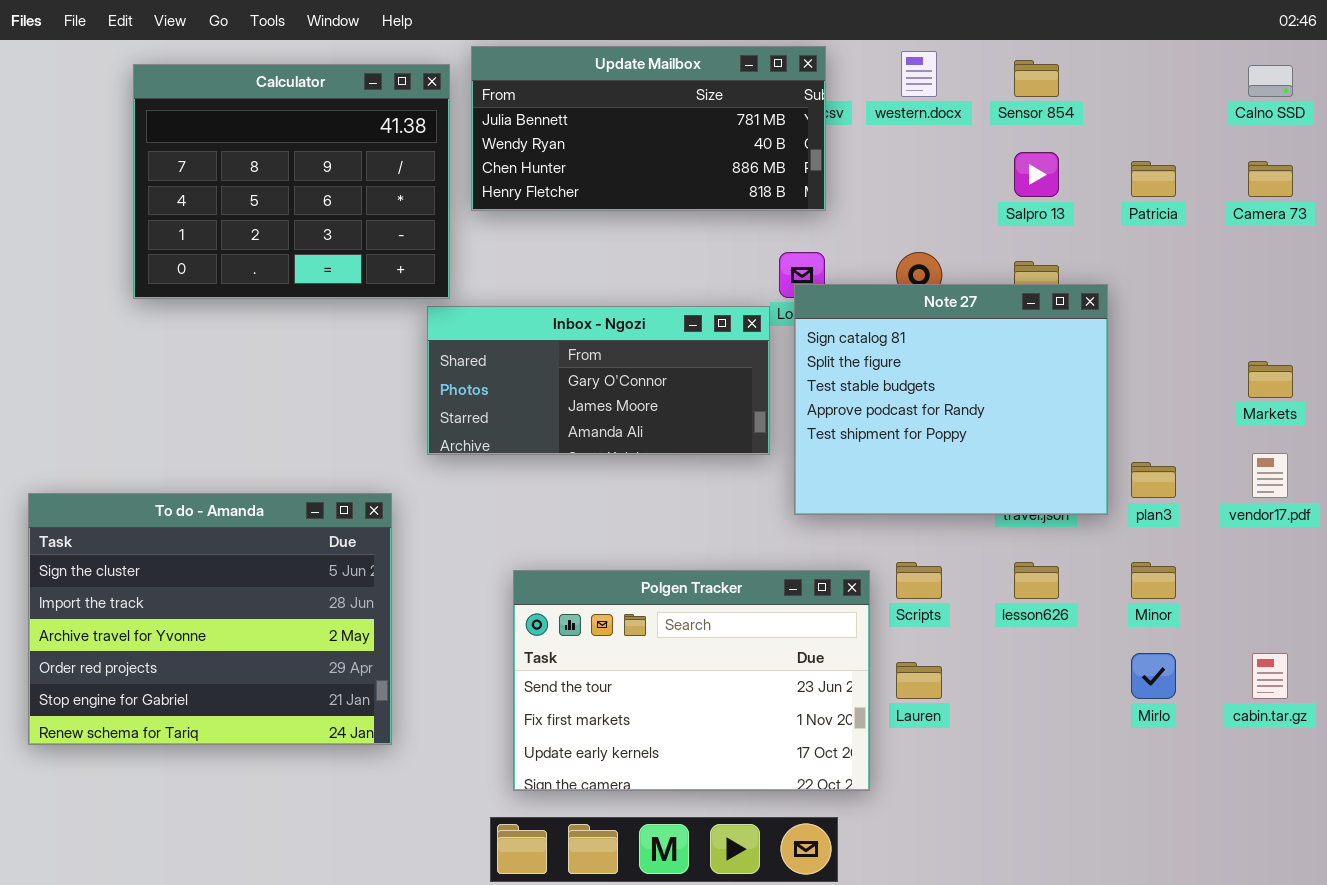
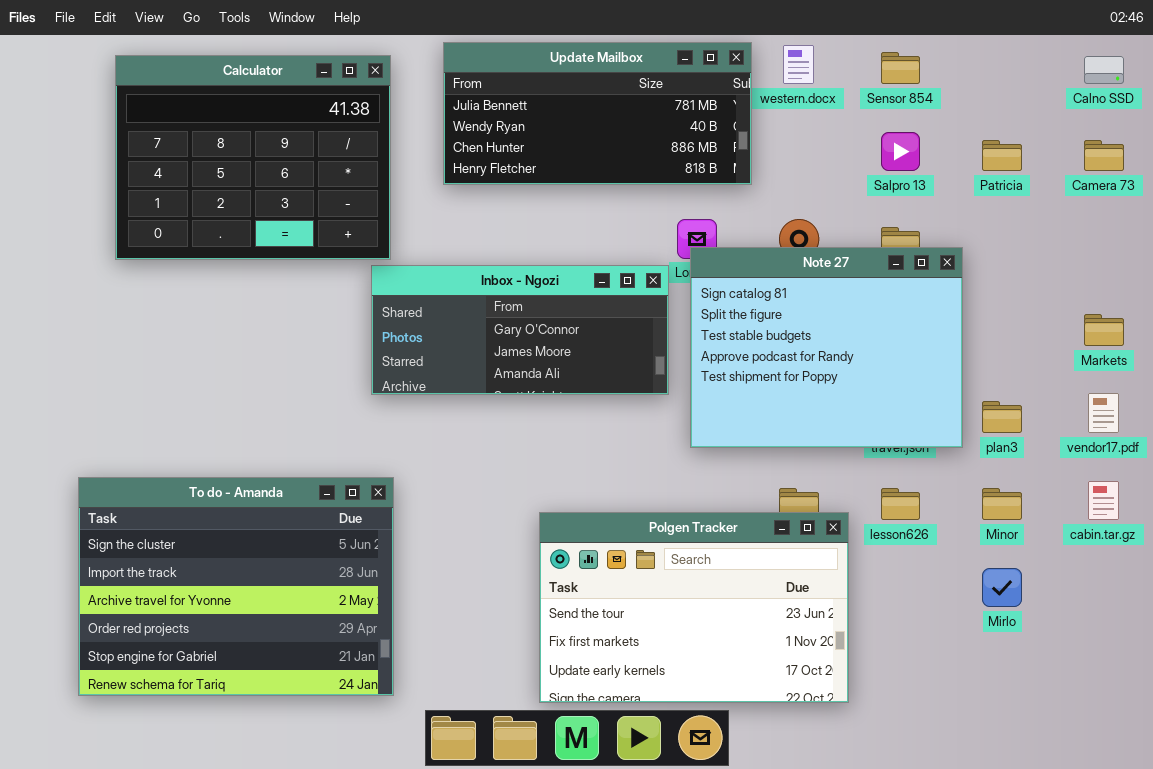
Update Mailbox: [471,46,826,211] -> [443,42,752,185], moved
To do - Amanda: [28,493,392,745] -> [78,477,394,696], moved
Polgen Tracker: [513,570,870,791] -> [539,512,849,703], moved
cabin.tar.gz: [1252,653,1288,699] -> [1088,481,1119,520], moved

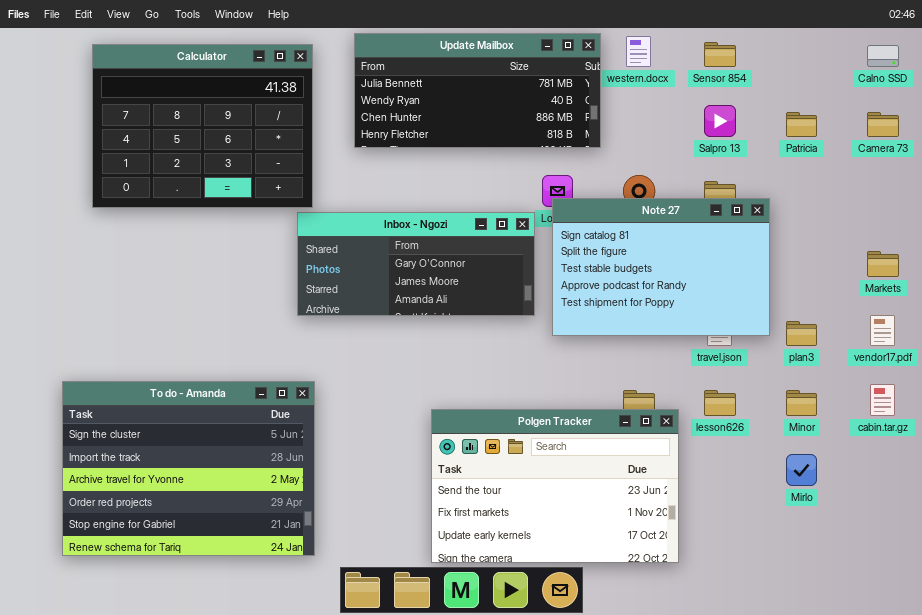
Note 27: [690,247,963,448] -> [552,198,770,336], resized

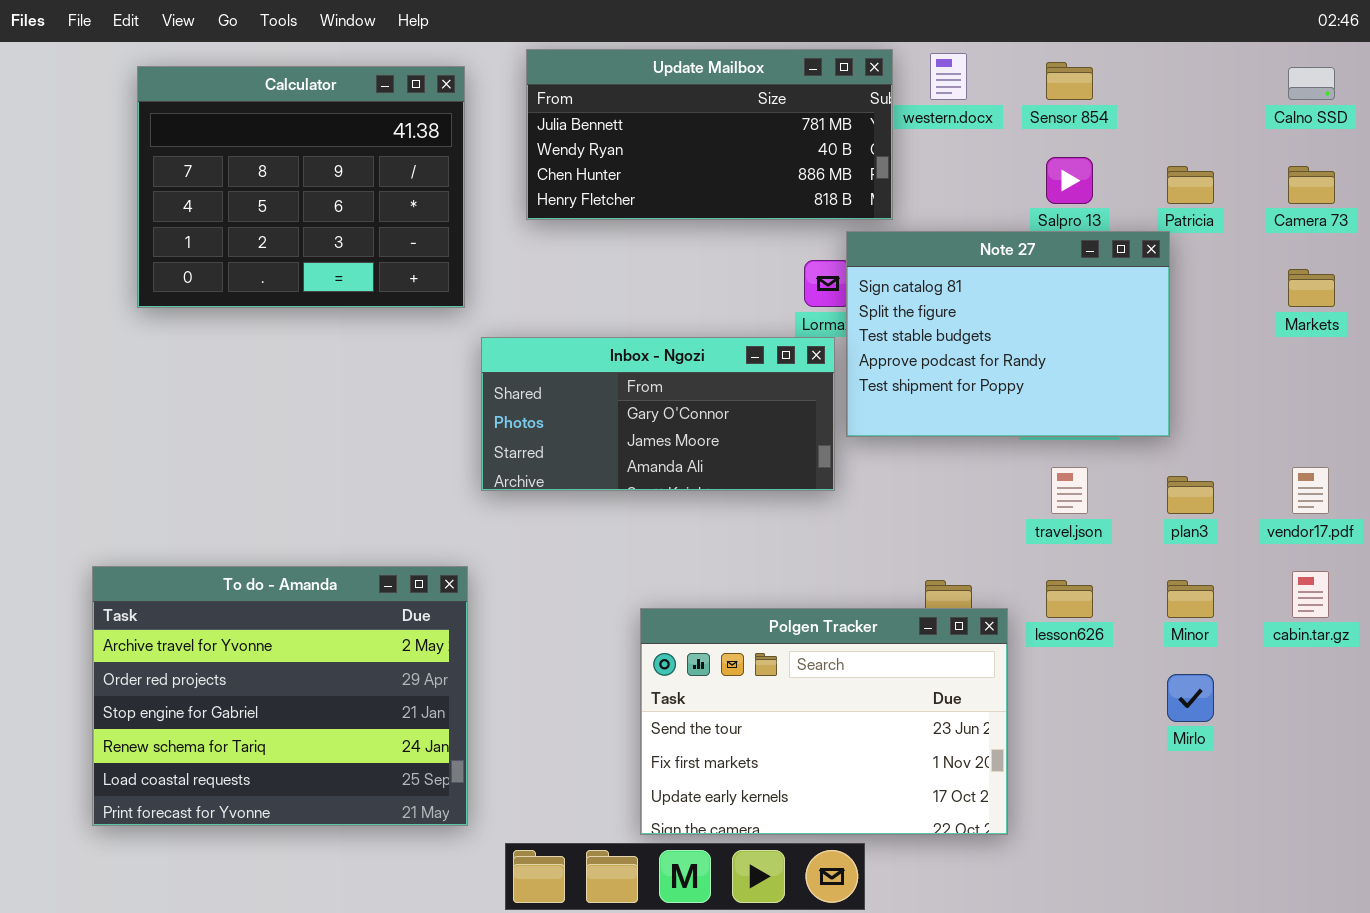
Note 27: [552,198,770,336] -> [846,231,1170,437], moved
Inbox - Ngozi: [297,212,535,316] -> [481,337,835,491], moved
Markets: [867,251,899,277] -> [1288,269,1335,307], moved
To do - Amanda: [62,381,315,556] -> [92,566,468,826], scrolled down 2 rows

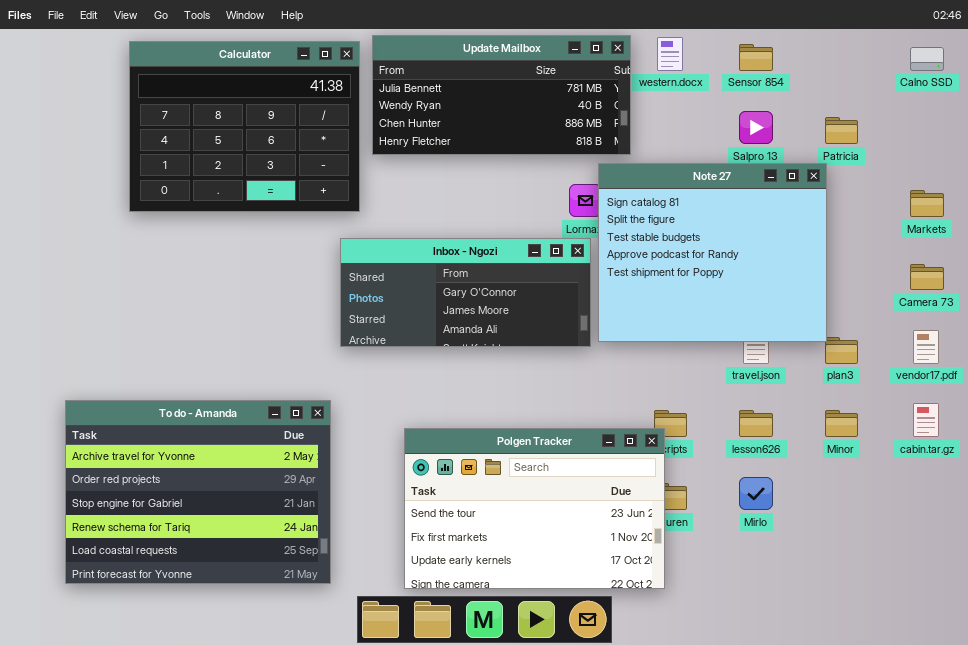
Calculator: [137,66,465,308] -> [129,41,360,212], moved
Camera 73: [1288,166,1335,204] -> [910,264,944,290], moved
Note 27: [846,231,1170,437] -> [598,163,827,342], resized
Polgen Tracker: [640,608,1008,835] -> [404,428,665,589], moved
Mirlo: [1167,674,1214,722] -> [739,477,773,510], moved

